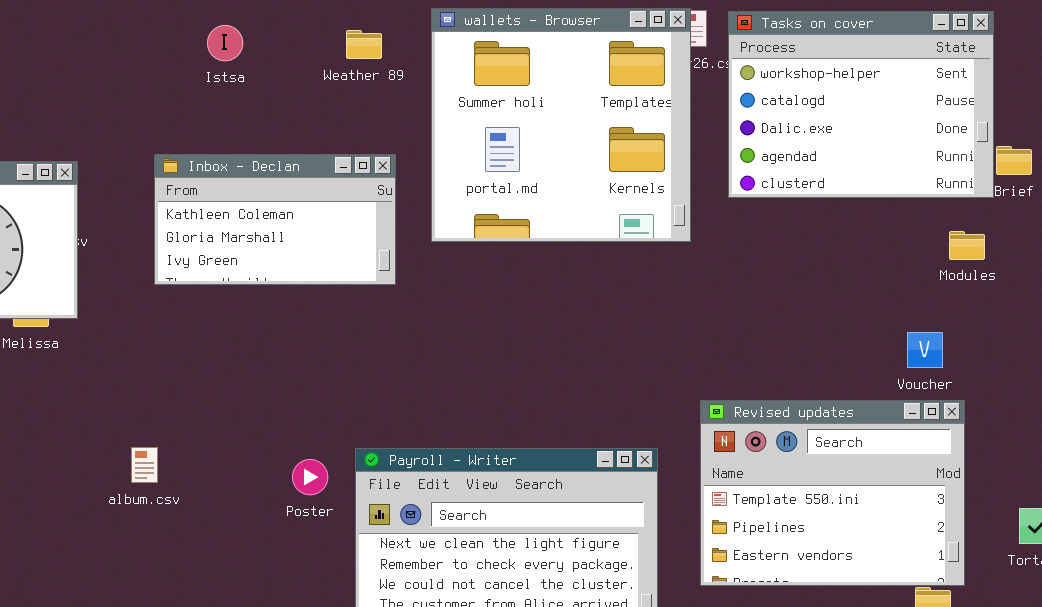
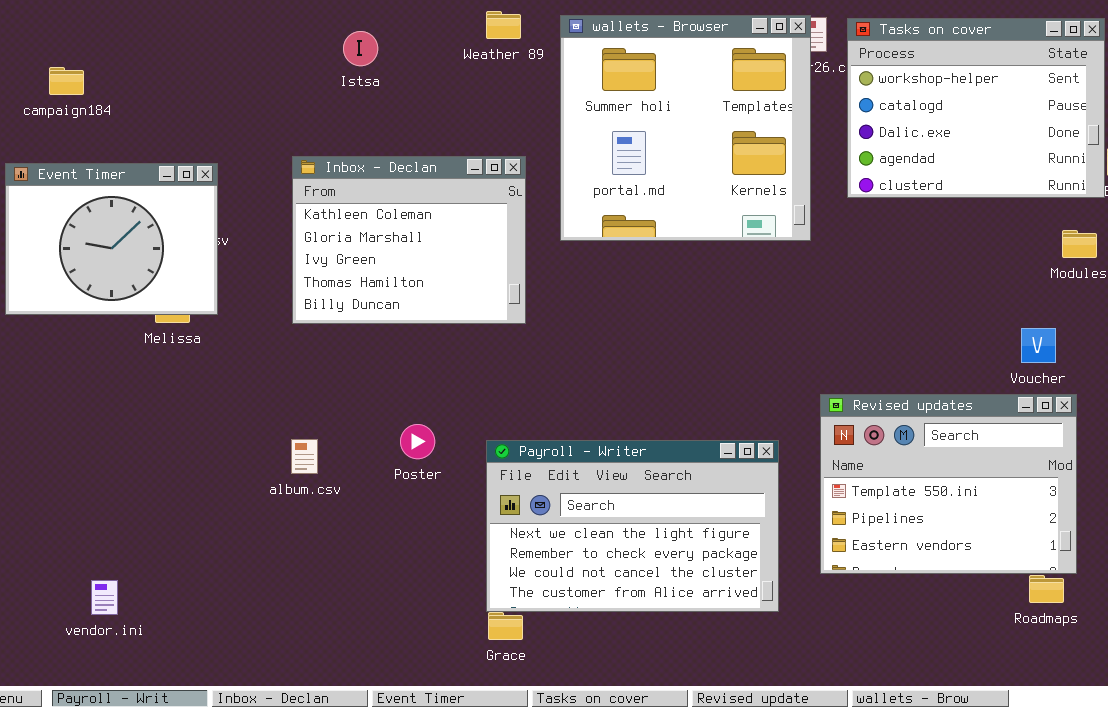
Weather 89: [346,30,382,59] -> [486,11,521,39], moved
Inbox - Declan: [154,154,396,285] -> [292,156,526,324], resized
album.csv: [131,447,158,483] -> [291,439,318,474], moved
Poster: [292,459,328,495] -> [400,424,435,459], moved

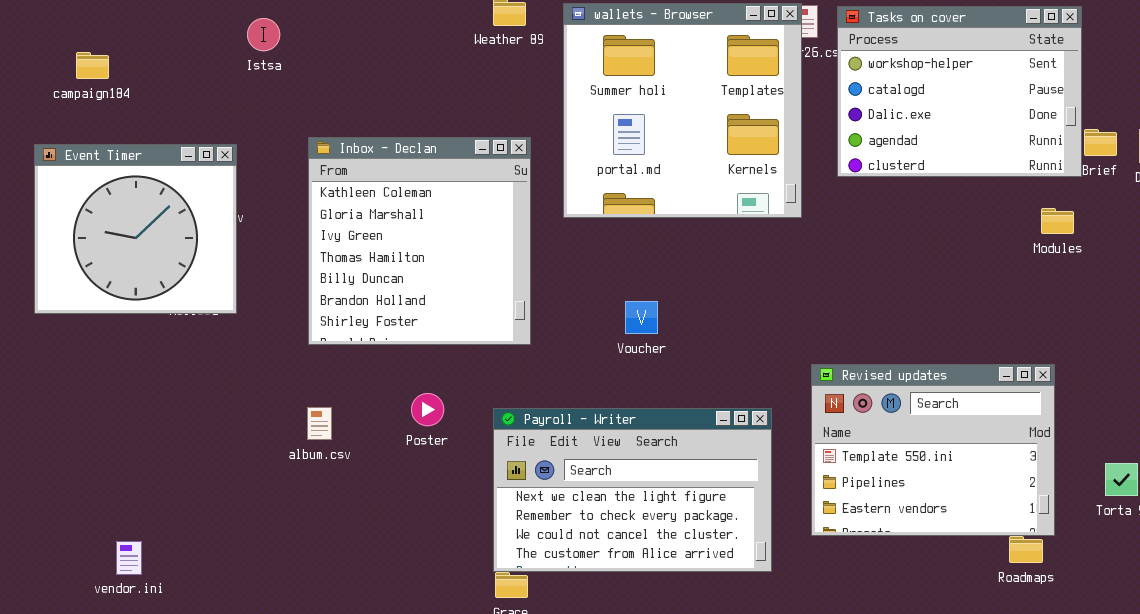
Istsa: [343,31,378,66] -> [247,18,280,51], moved
Inbox - Declan: [292,156,526,324] -> [308,137,531,345], resized
Event Timer: [5,163,218,315] -> [34,144,237,314], resized
Voucher: [1021,328,1056,363] -> [625,301,658,334], moved

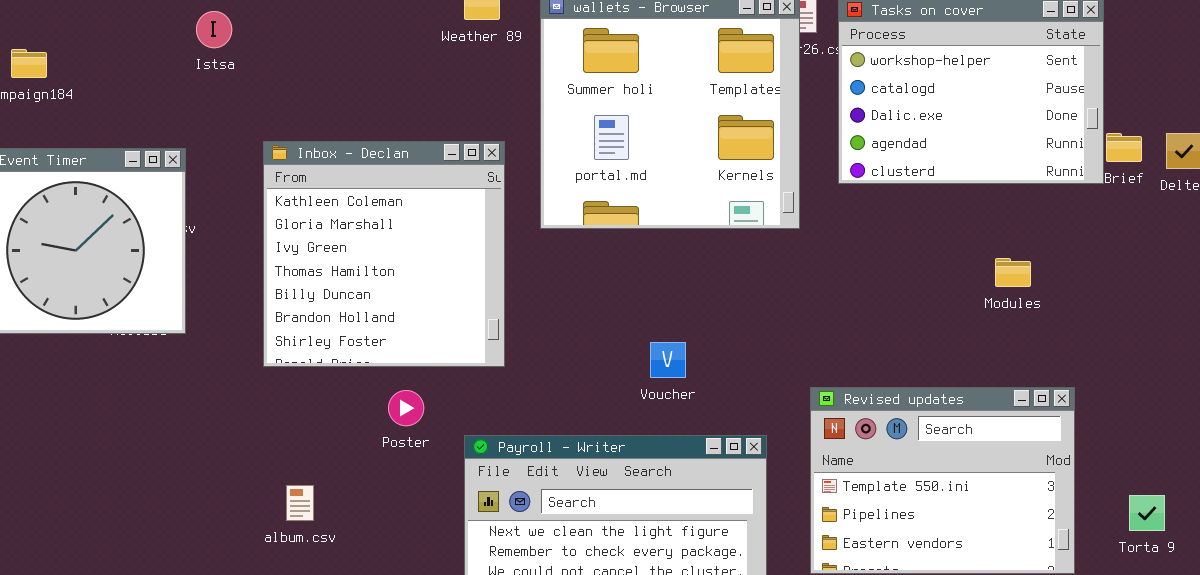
Modules: [1041,208,1074,234] -> [995,258,1031,287], moved
Voucher: [625,301,658,334] -> [650,342,686,378], moved
Poster: [411,393,444,426] -> [388,390,424,426], moved
album.csv: [307,407,332,440] -> [286,485,314,521], moved

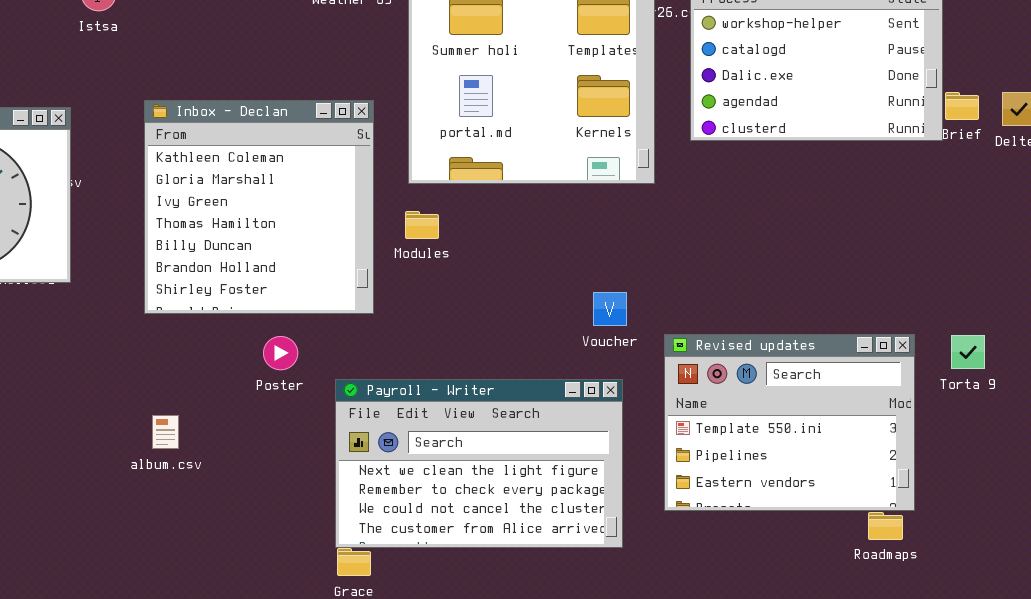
Modules: [995,258,1031,287] -> [405,211,439,239], moved
Voucher: [650,342,686,378] -> [593,292,627,326], moved
album.csv: [286,485,314,521] -> [152,415,179,449], moved
Torta 9: [1129,495,1165,531] -> [951,335,985,369], moved

